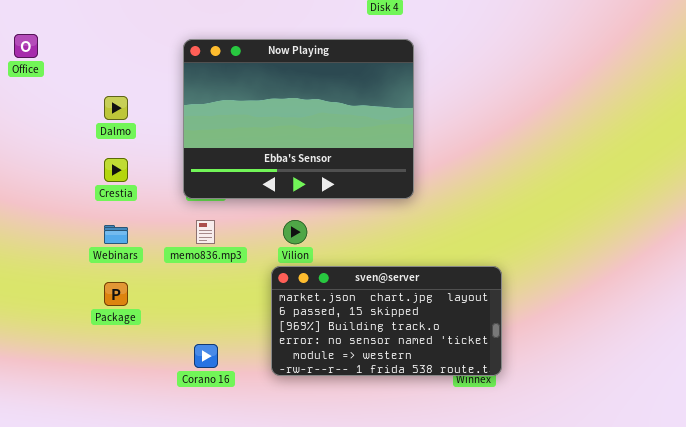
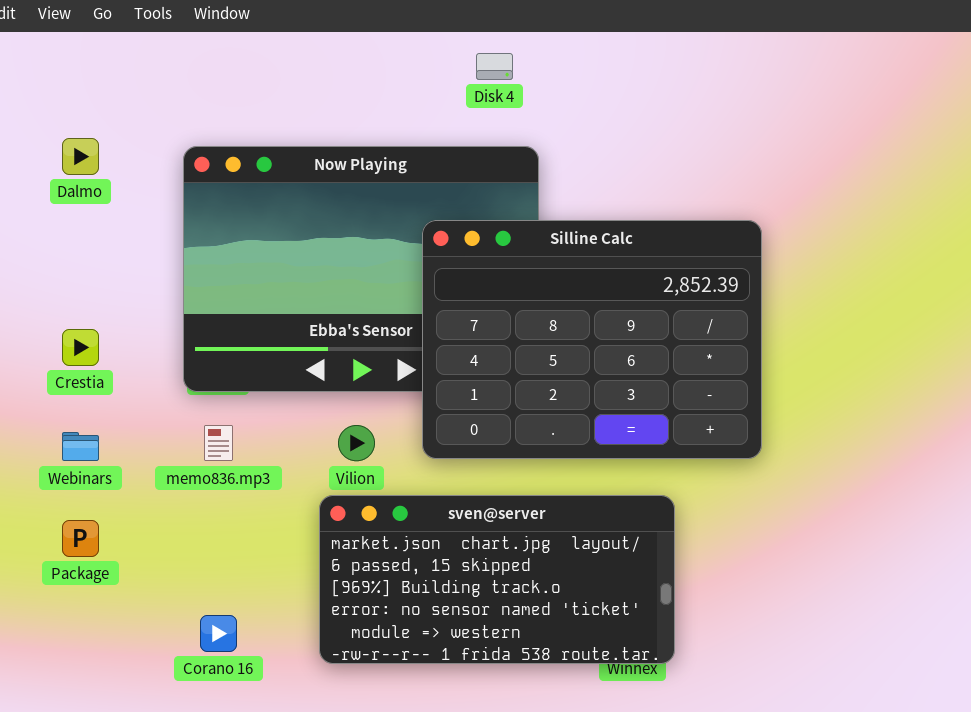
Silline Calc: none -> [422,220,762,459], opened
Dalmo: [104,96,128,120] -> [62,138,99,175], moved

